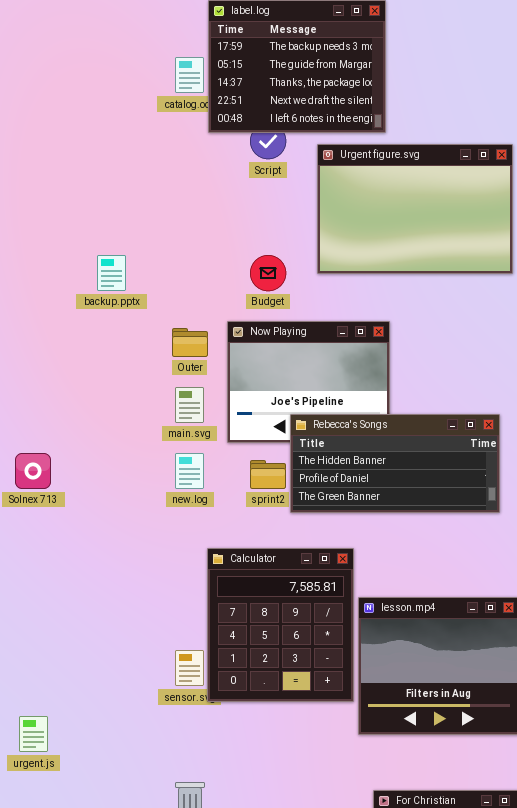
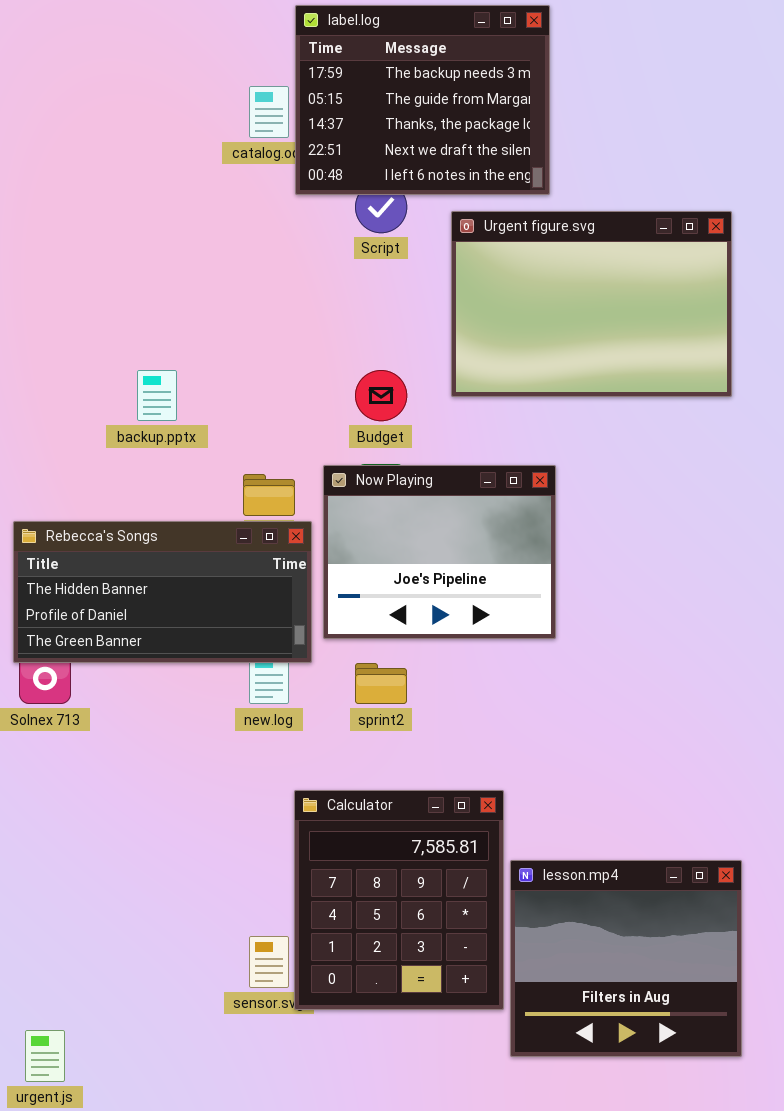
Rebecca's Songs: [290,414,500,513] -> [13,521,312,663], moved

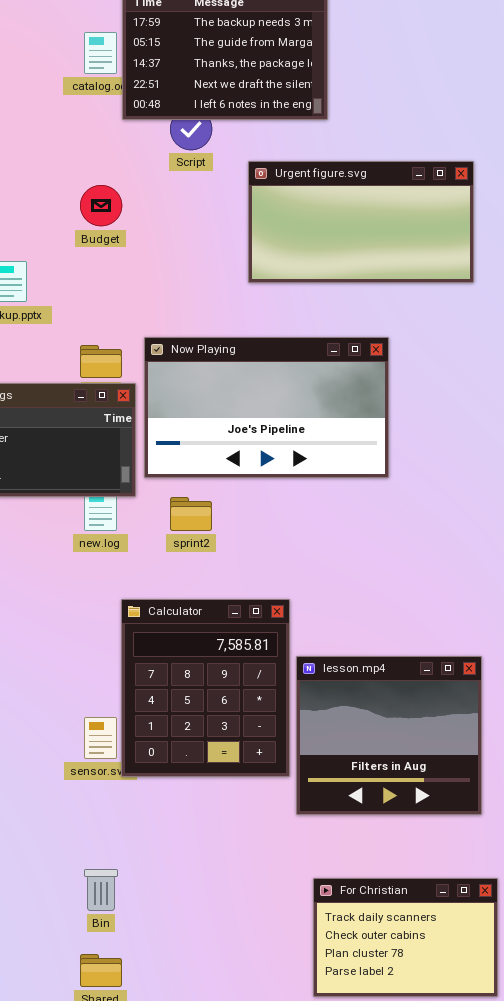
Urgent figure.svg: [451,211,732,397] -> [248,161,474,283], resized
Budget: [355,370,407,421] -> [80,185,122,226], moved
Now Playing: [323,465,556,639] -> [144,337,389,478], resized

